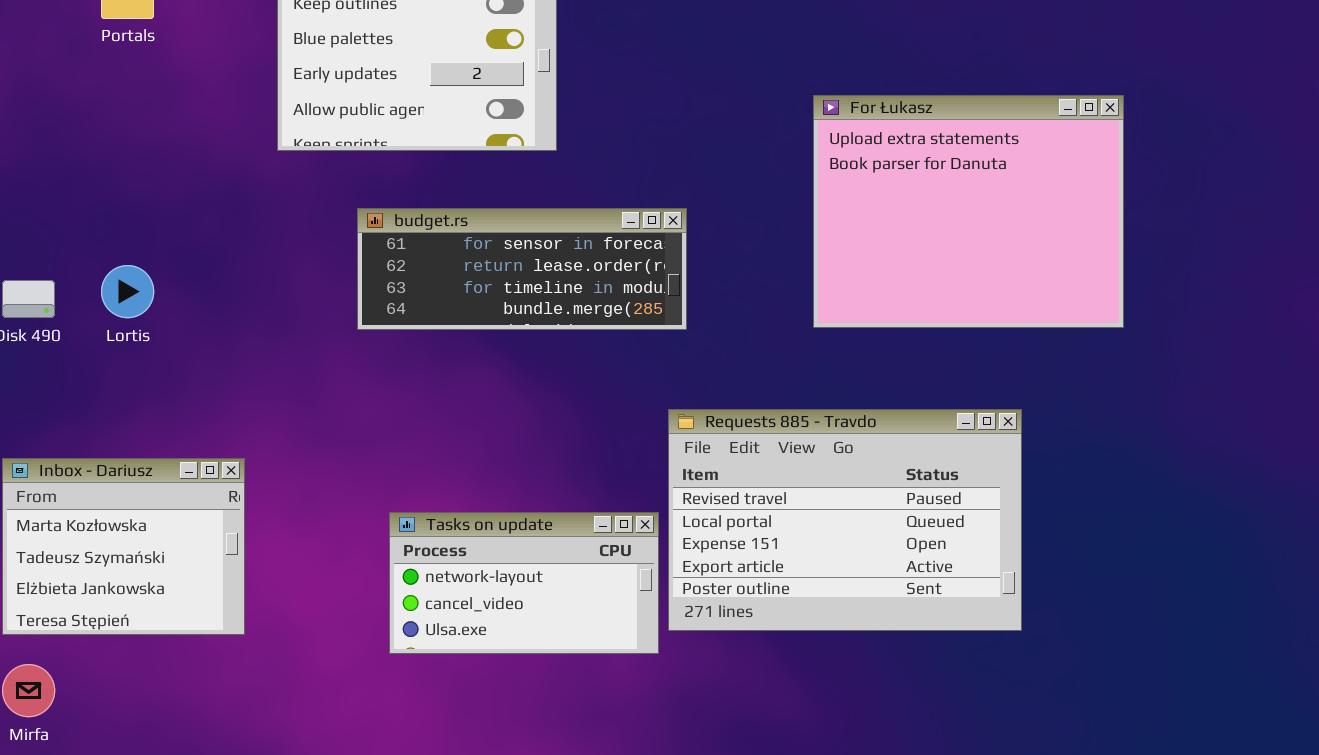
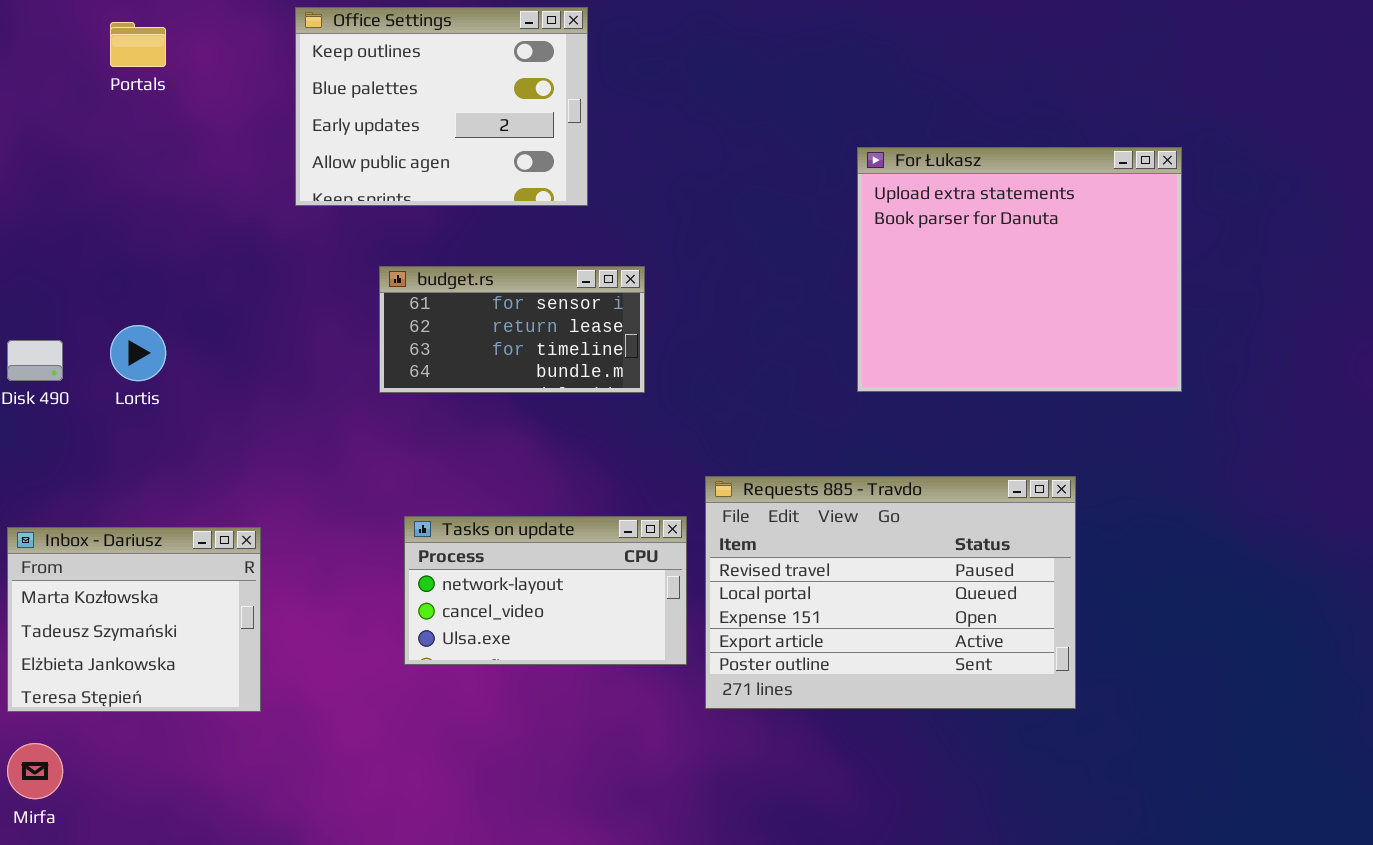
budget.rs: [357,208,687,330] -> [379,266,645,393], resized
Tasks on update: [389,512,659,654] -> [404,516,687,665], moved

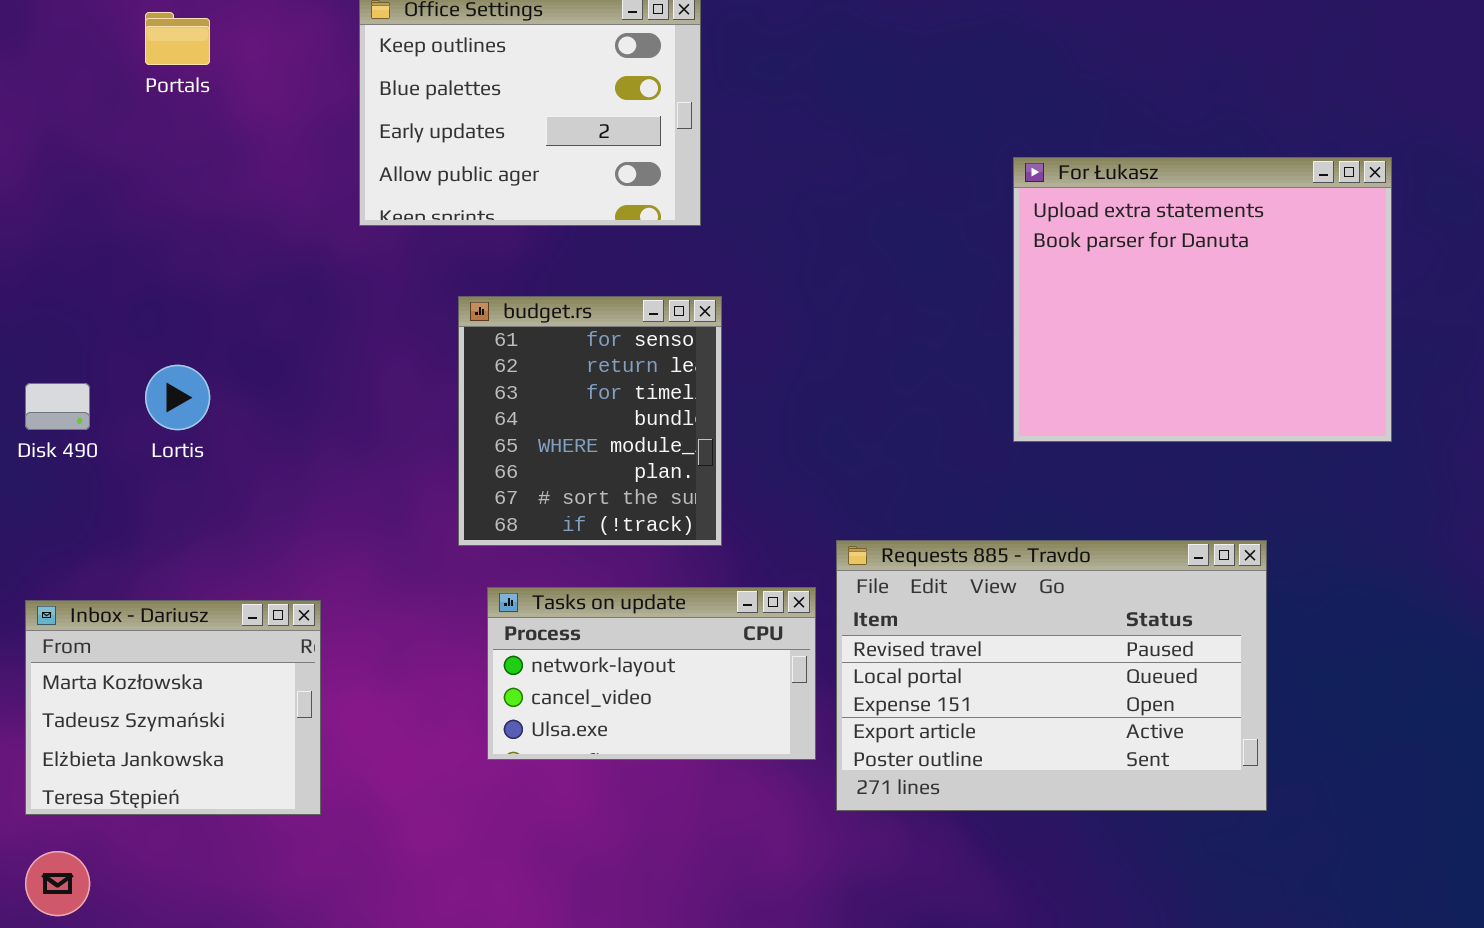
budget.rs: [379,266,645,393] -> [458,296,722,546], resized

